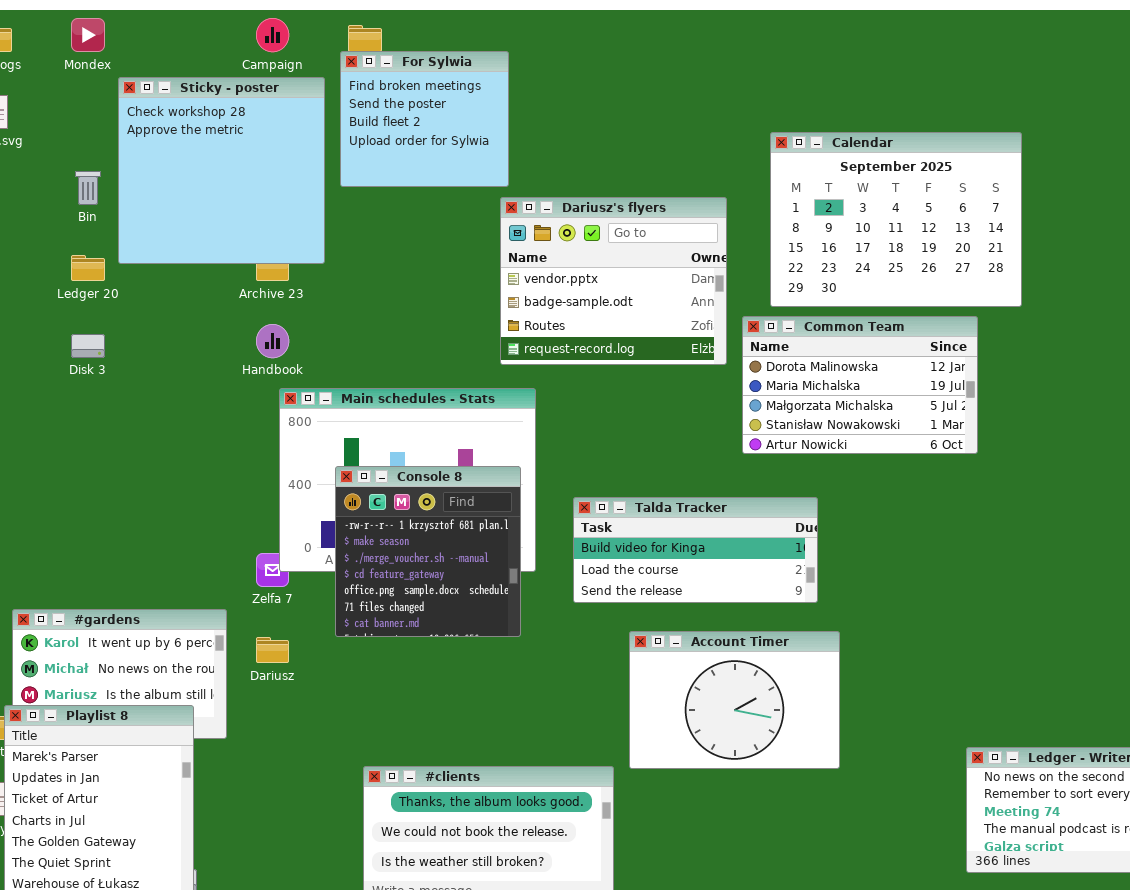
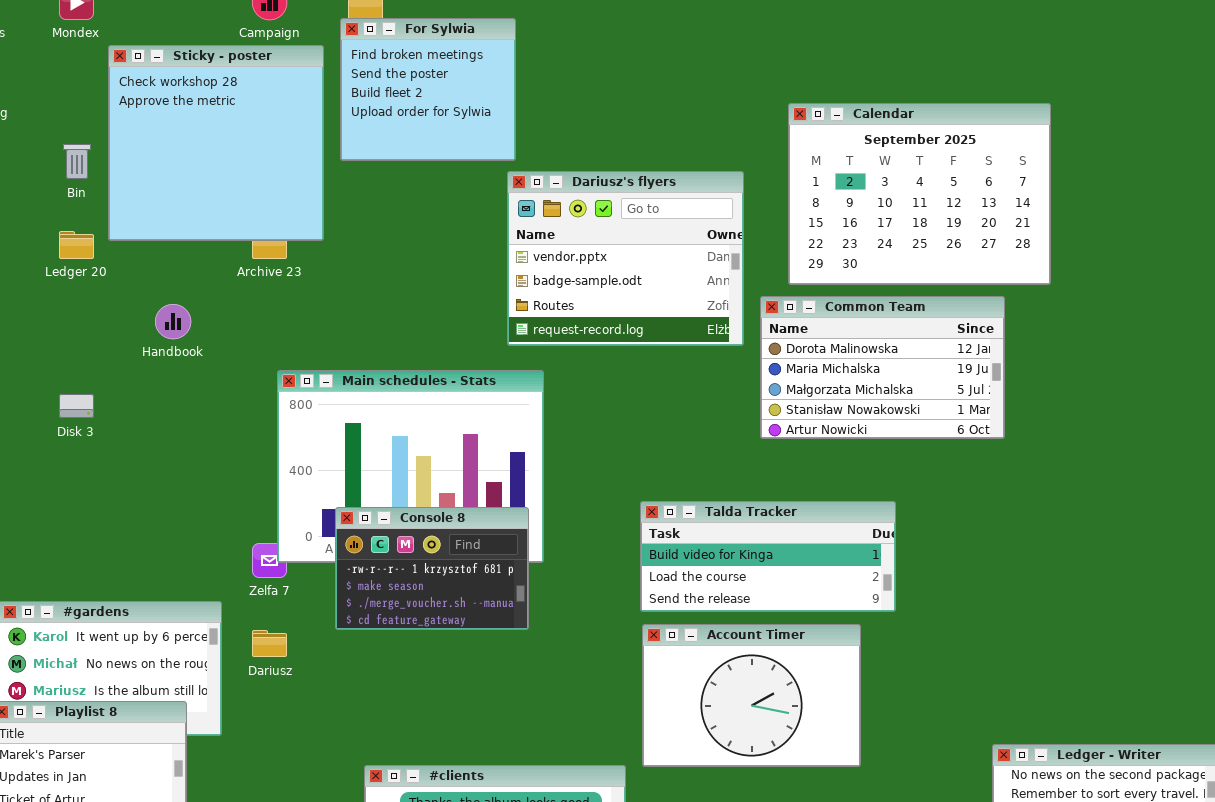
Handbook: [256,324,289,358] -> [155,304,191,339], moved
Disk 3: [71,334,105,358] -> [59,394,94,418], moved
Console 8: [335,466,521,637] -> [335,507,529,630], resized
Talda Tracker: [573,497,818,603] -> [640,501,896,612], moved

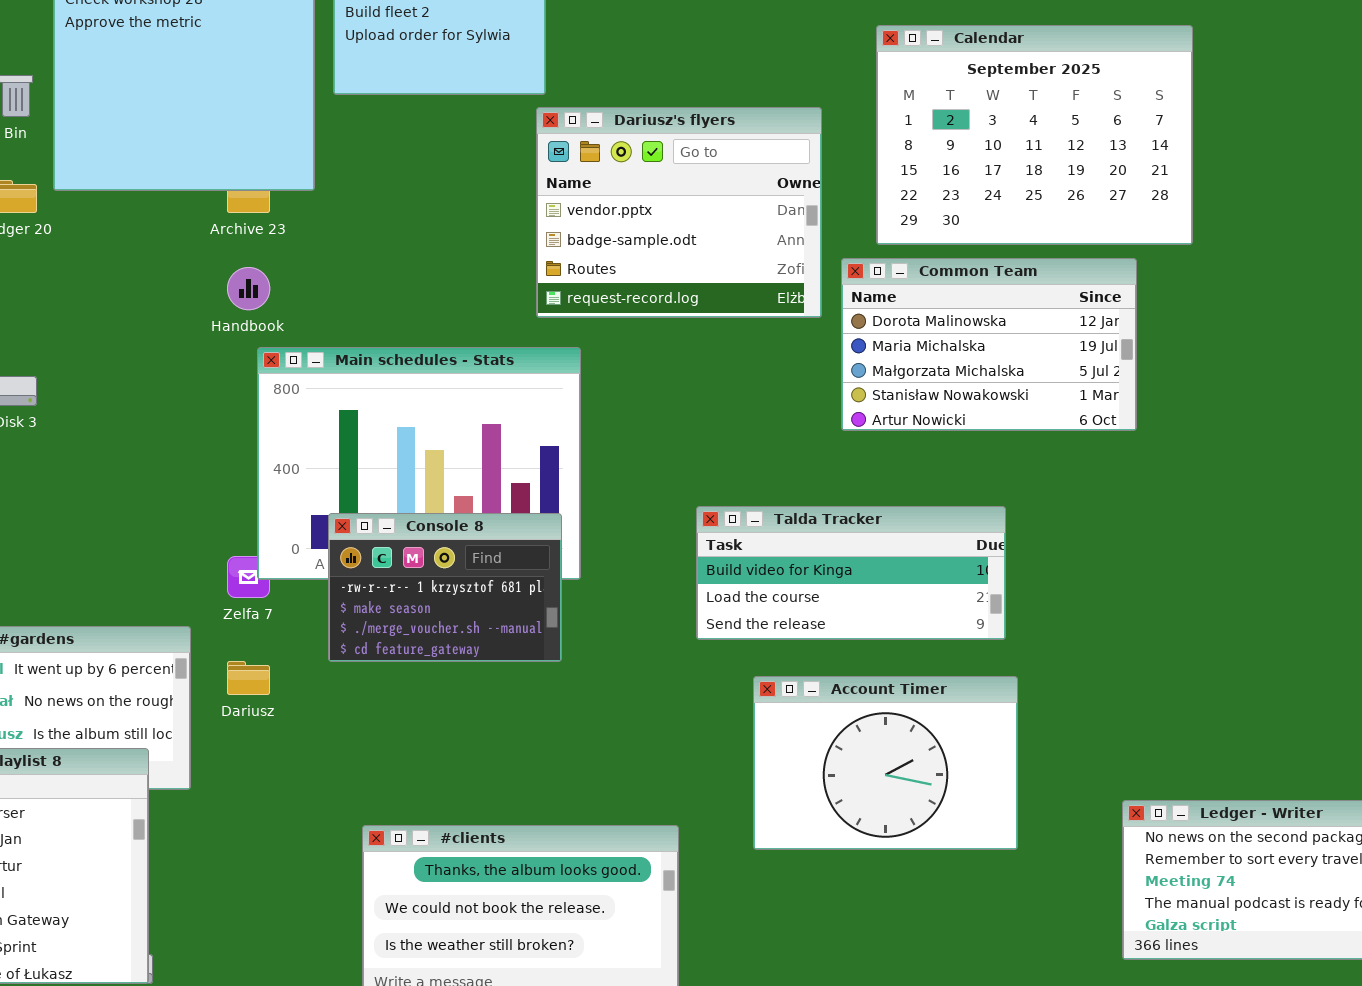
Handbook: [155,304,191,339] -> [227,267,270,310], moved
Account Timer: [642,624,861,767] -> [753,676,1018,850], moved

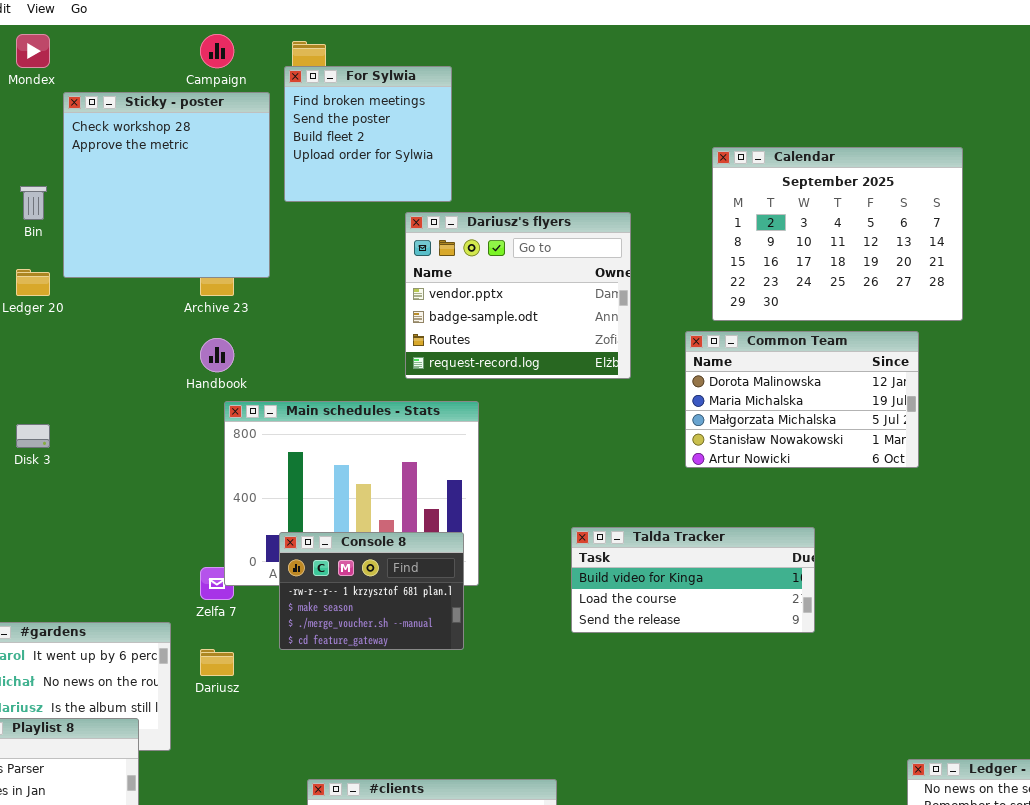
Dariusz's flyers: [536,107,822,318] -> [405,212,631,379], moved
Account Timer: [753,676,1018,850] -> none, closed

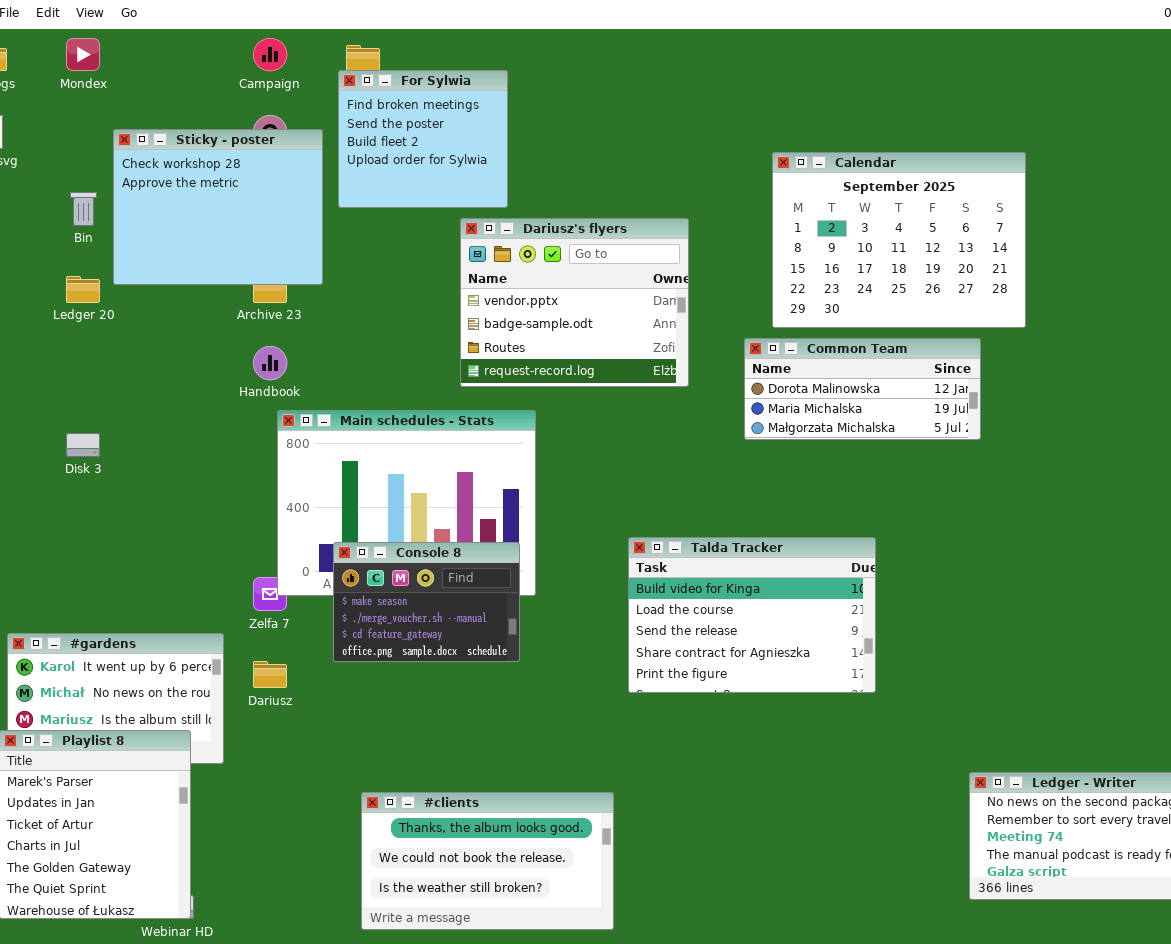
Sticky - poster: [63,92,270,278] -> [113,129,323,285], resized
Common Team: [685,331,919,468] -> [744,338,981,440], resized
Talda Tracker: [571,527,815,633] -> [628,537,876,693], resized
Console 8: [279,532,464,650] -> [333,542,520,662], scrolled down 1 row

